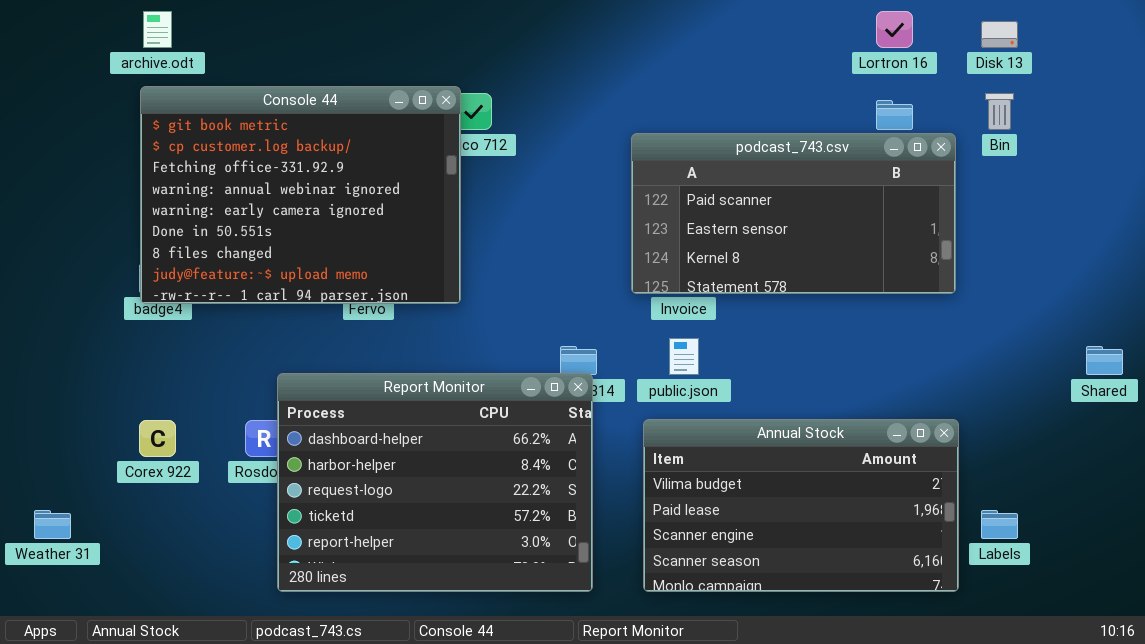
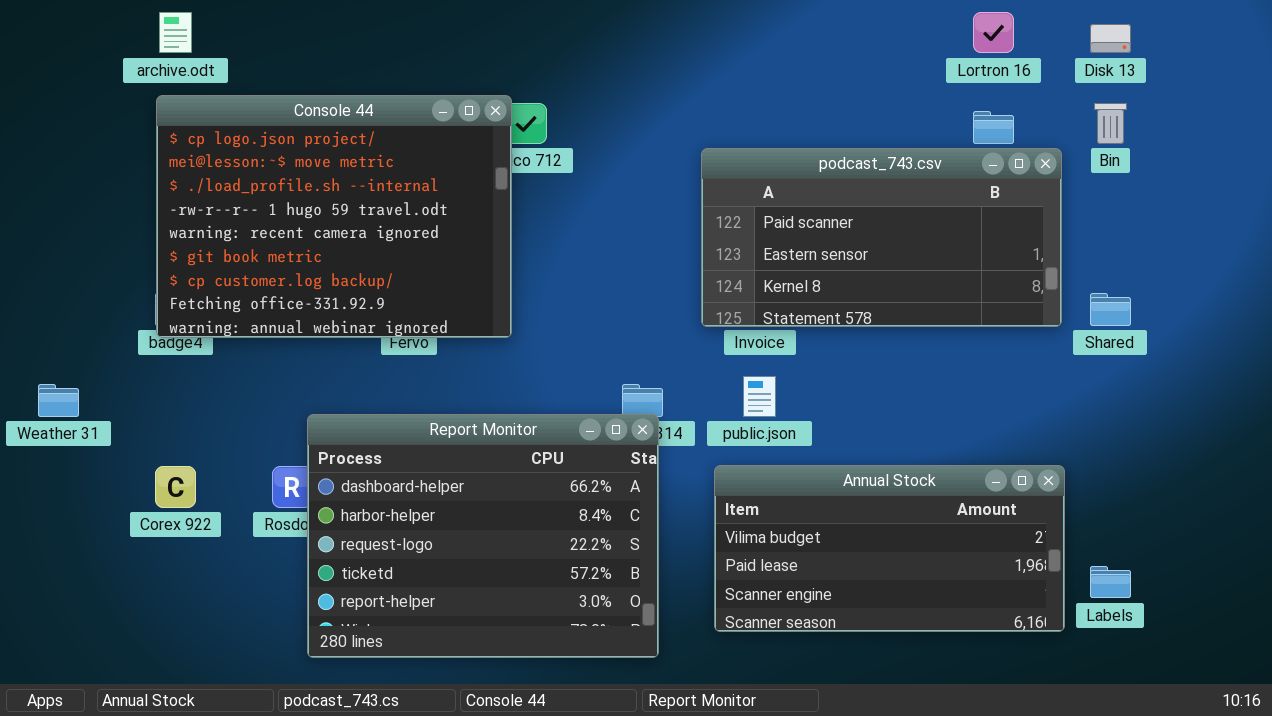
Console 44: [140,86,461,304] -> [156,95,512,338], scrolled up 5 rows
Shared: [1086,346,1123,375] -> [1090,293,1131,326], moved
Annual Stock: [643,419,959,592] -> [714,465,1065,632], resized
Weather 31: [34,510,71,539] -> [38,384,79,417], moved

